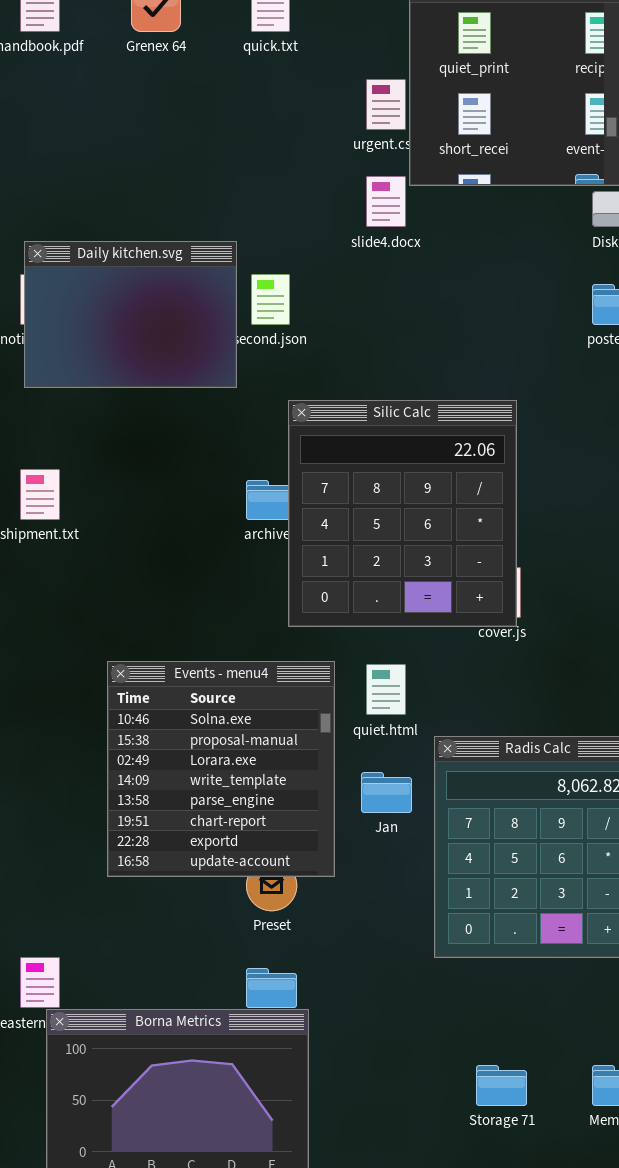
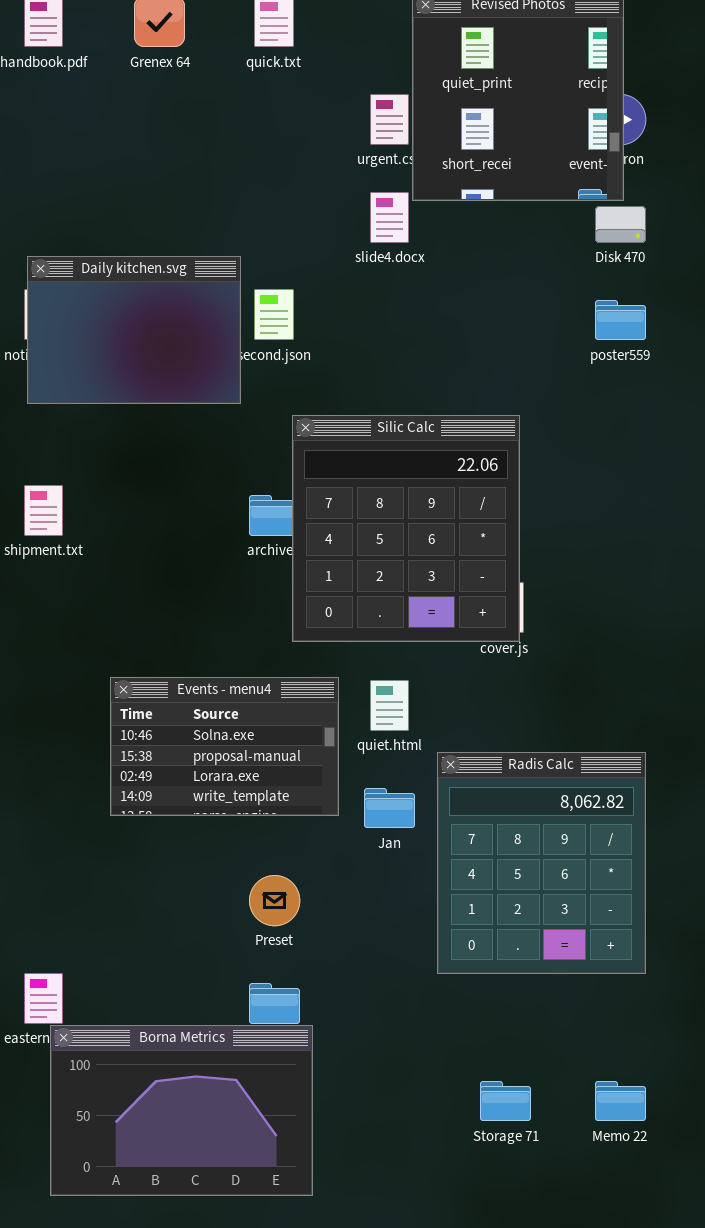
Events - menu4: [107,661,335,877] -> [110,677,339,816], resized

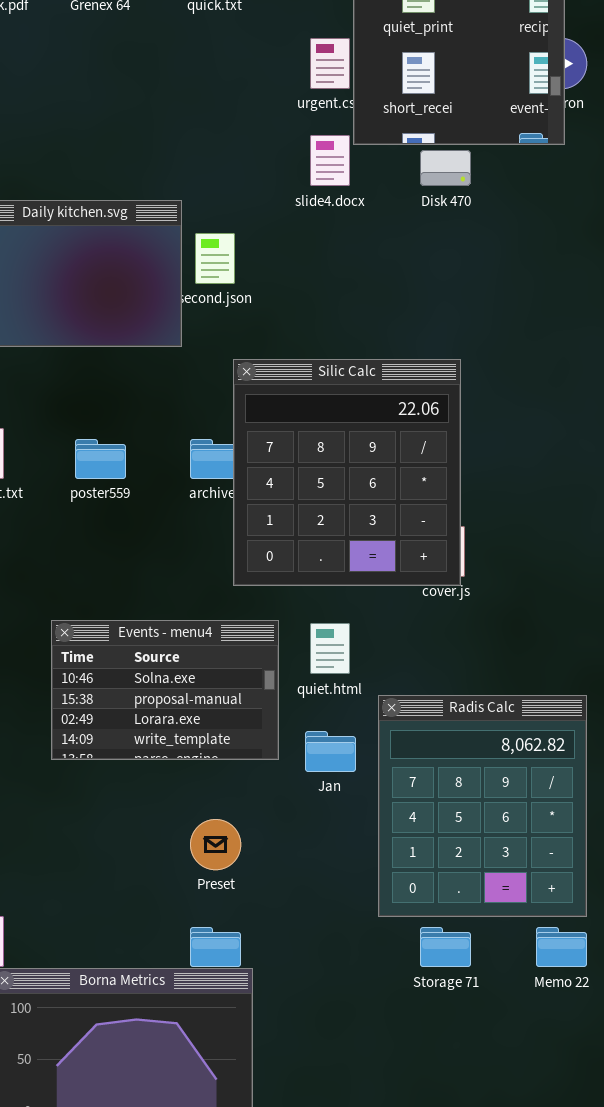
Disk 470: [595,206,646,243] -> [420,150,471,186], moved
poster559: [595,300,646,340] -> [75,439,126,479], moved
Storage 71: [480,1081,531,1121] -> [420,927,471,967], moved
Memo 22: [595,1081,646,1121] -> [536,927,587,967], moved

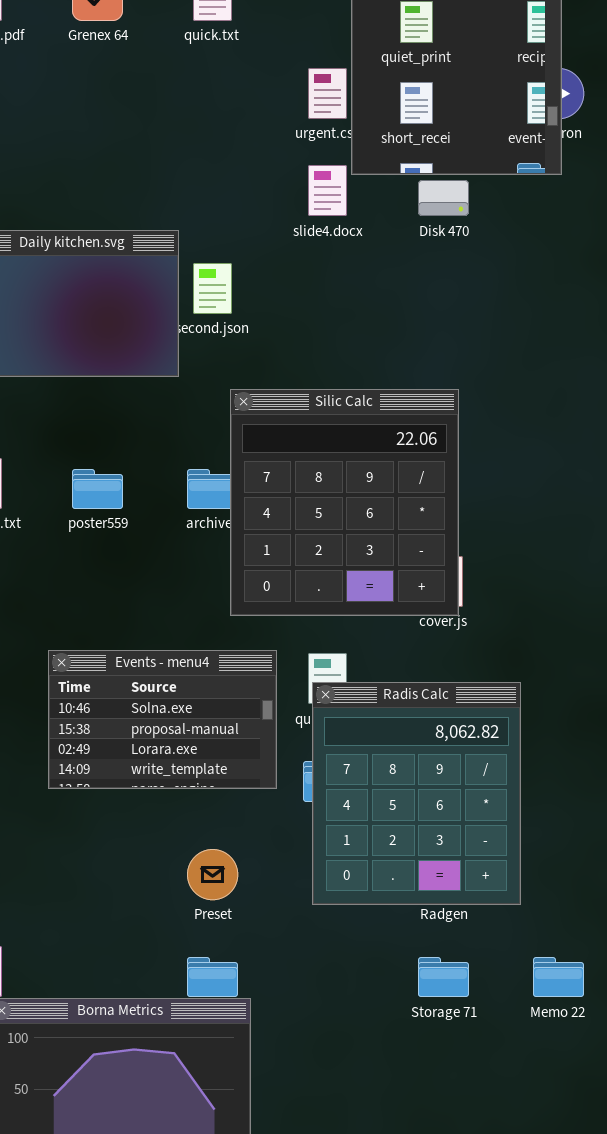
Radis Calc: [378,695,587,917] -> [312,682,521,905], moved

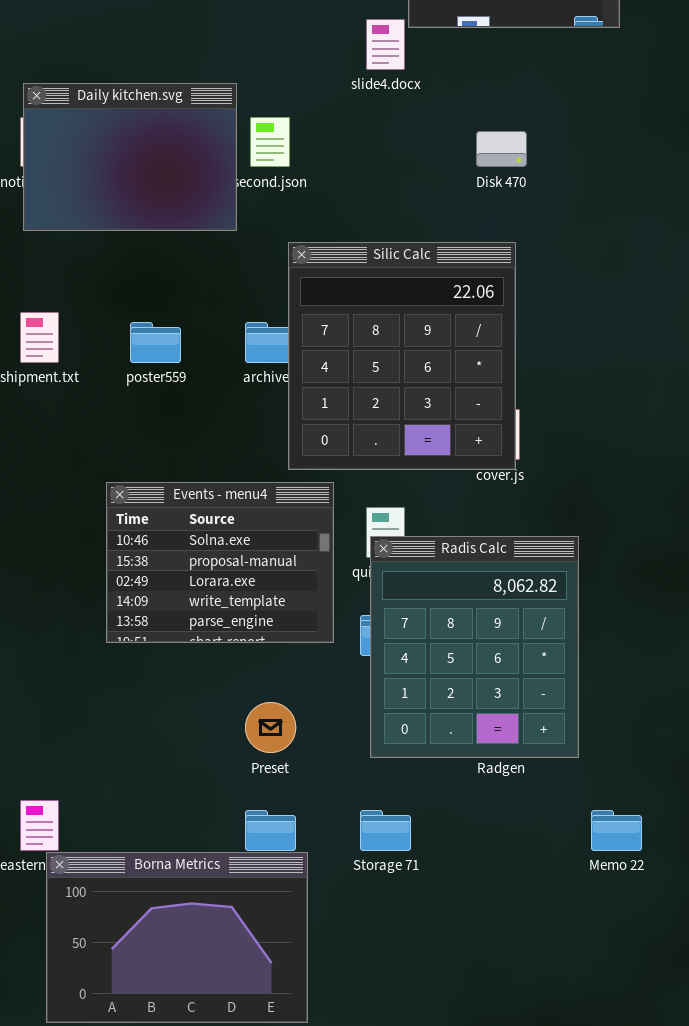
Disk 470: [418,180,469,216] -> [476,131,527,167], moved
Events - menu4: [48,650,277,789] -> [106,482,334,643], resized
Storage 71: [418,957,469,997] -> [360,810,411,851], moved

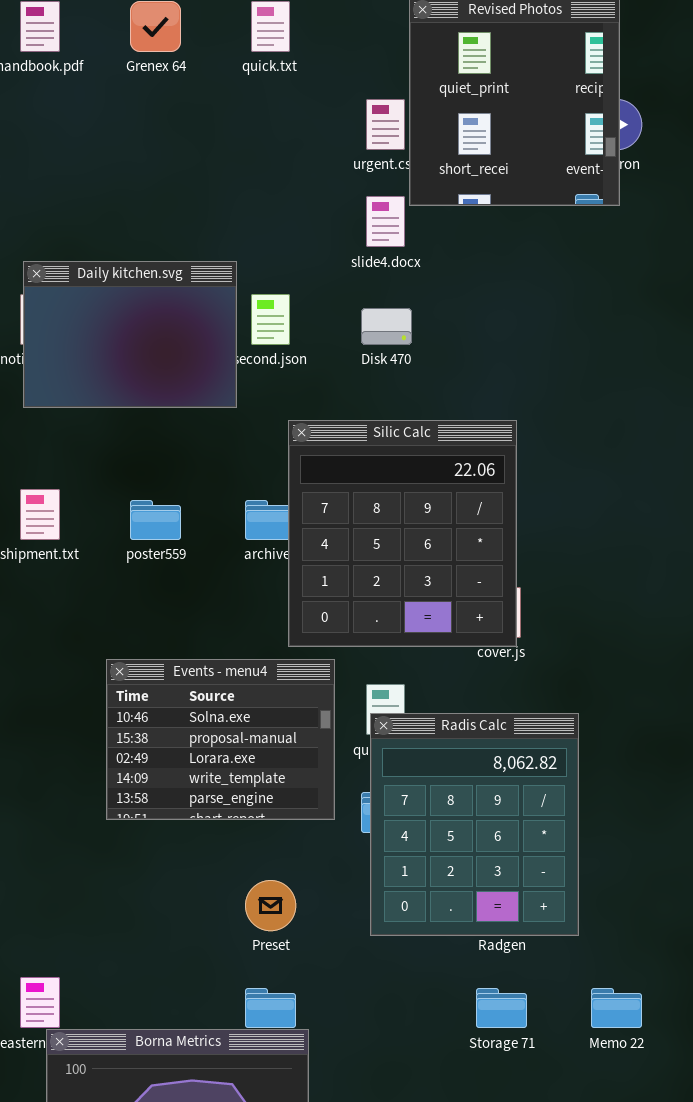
Disk 470: [476,131,527,167] -> [361,308,412,345], moved
Storage 71: [360,810,411,851] -> [476,988,527,1028], moved

